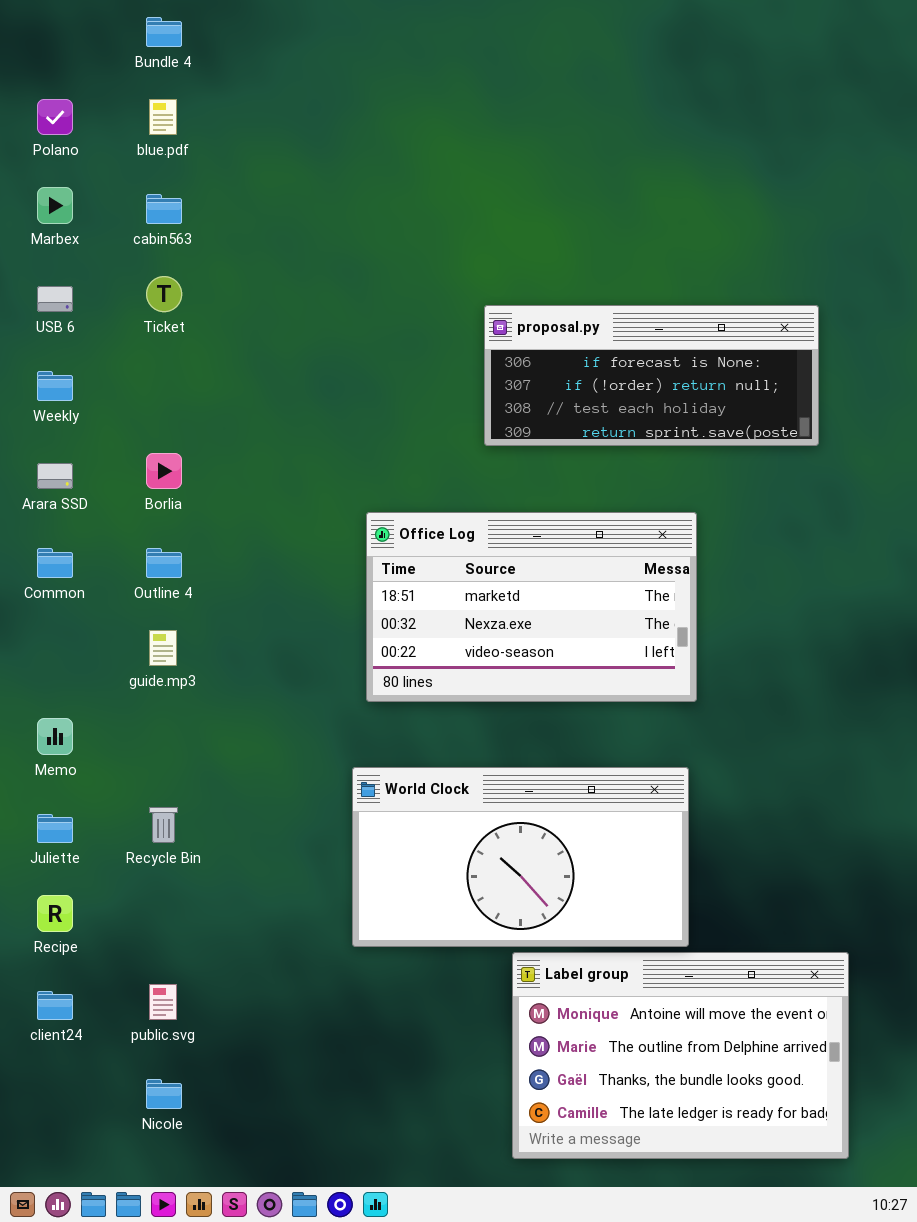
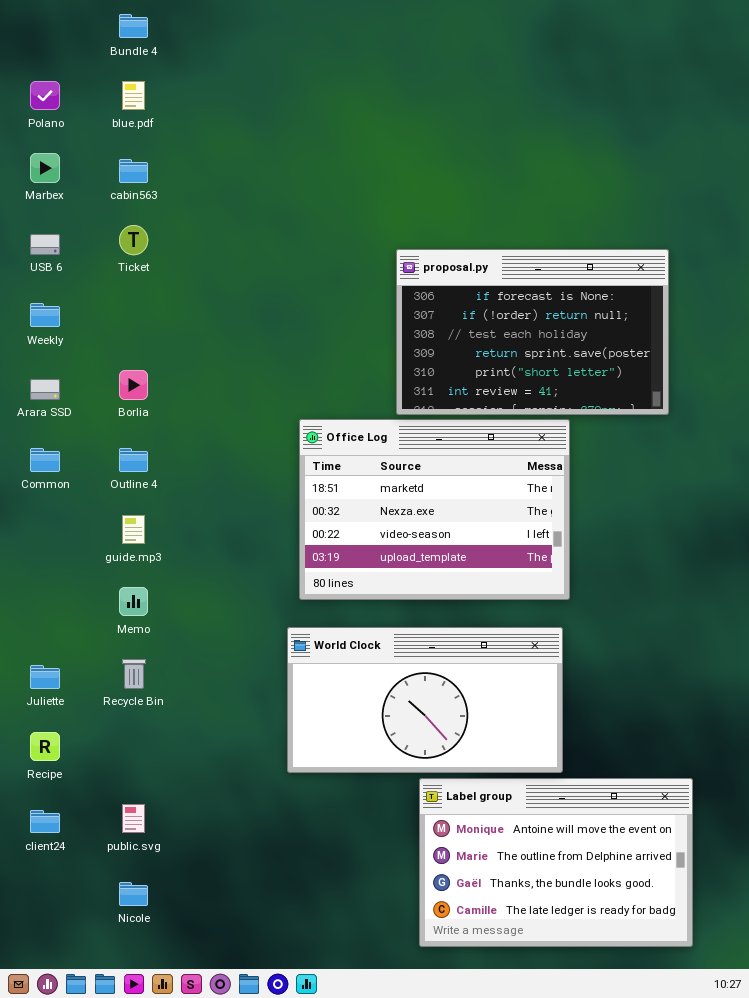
proposal.py: [484,305,819,446] -> [396,249,669,415], resized
Office Log: [366,512,697,702] -> [299,419,570,600], resized
Memo: [37,718,73,755] -> [119,587,148,616], moved

